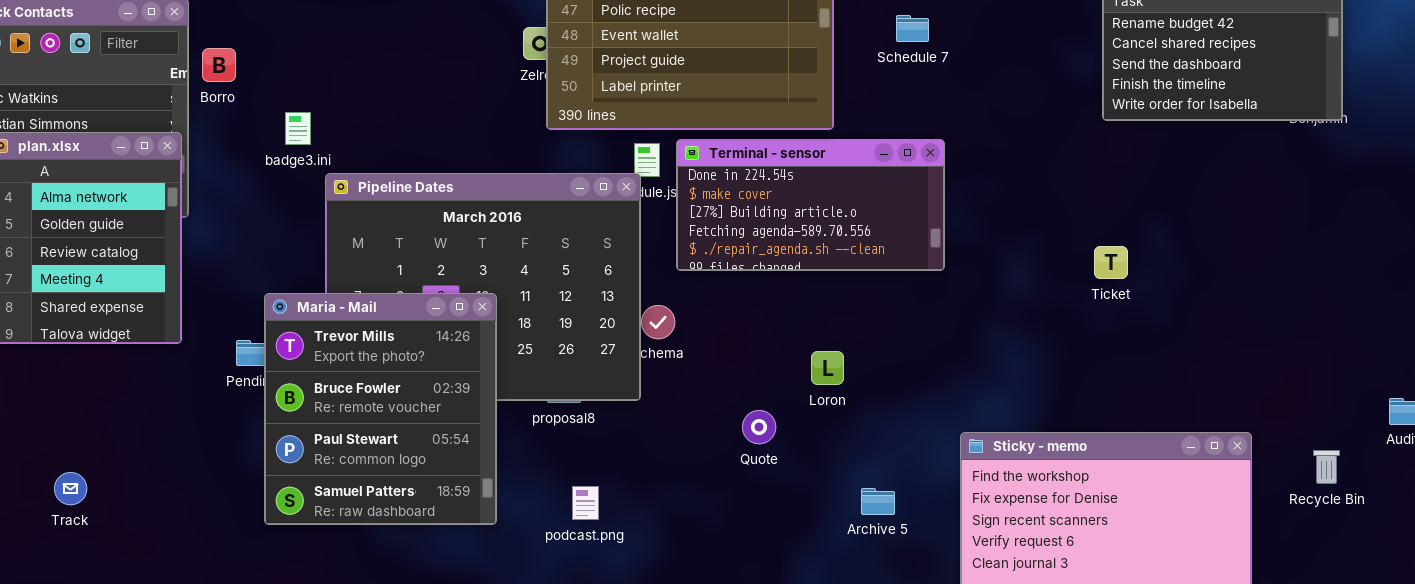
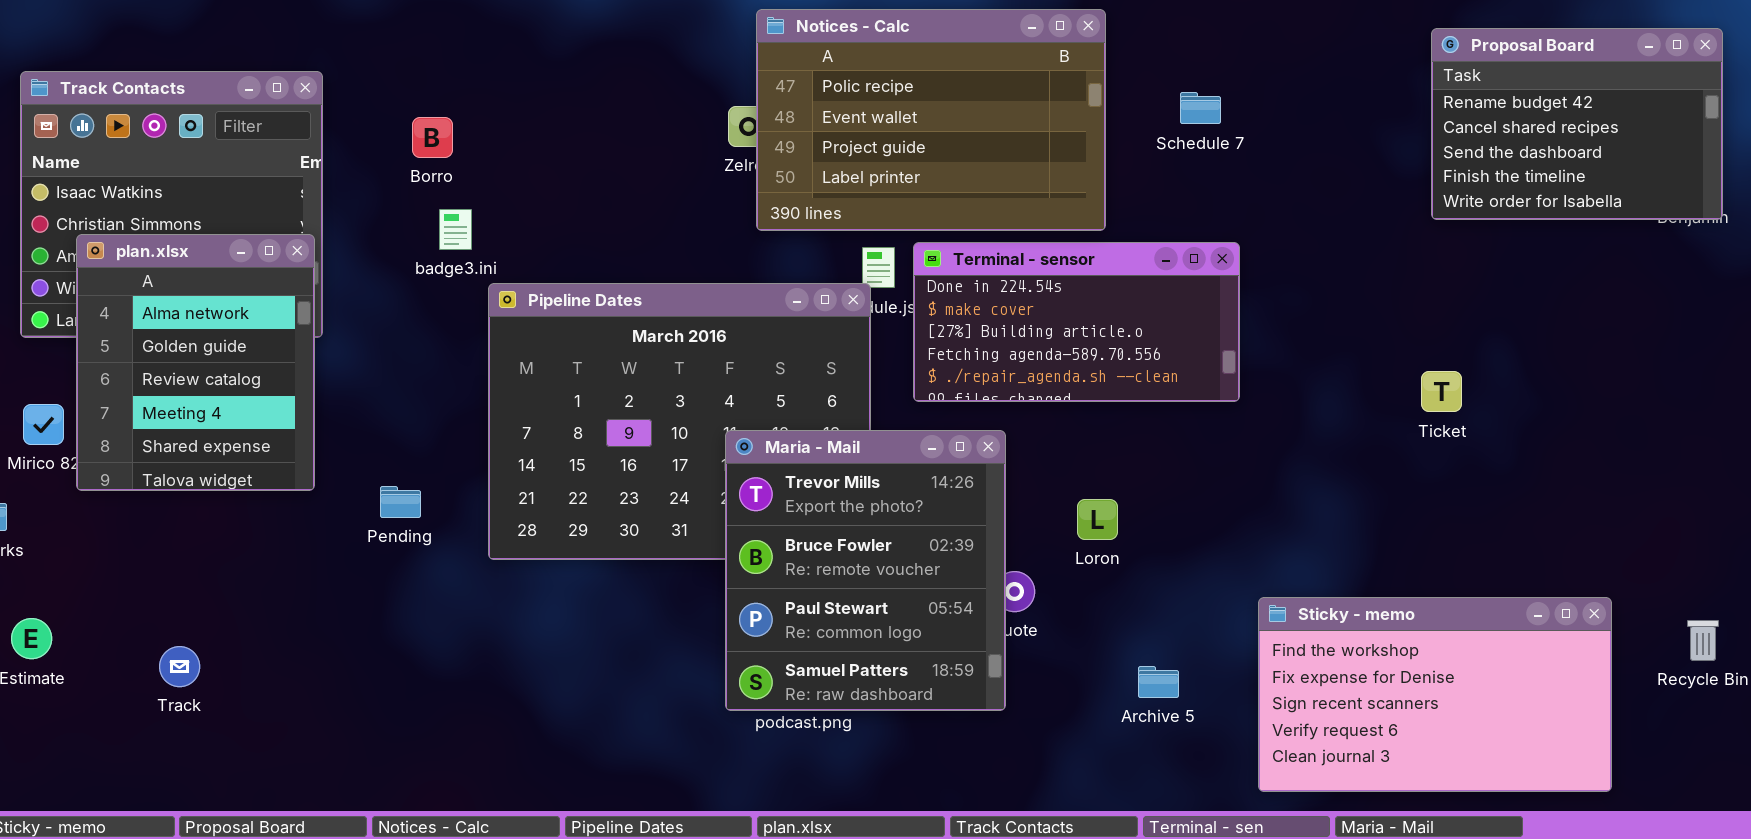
Borro: [202,48,236,82] -> [412,117,453,158], moved
Maria - Mail: [264,293,497,525] -> [725,430,1006,711], moved

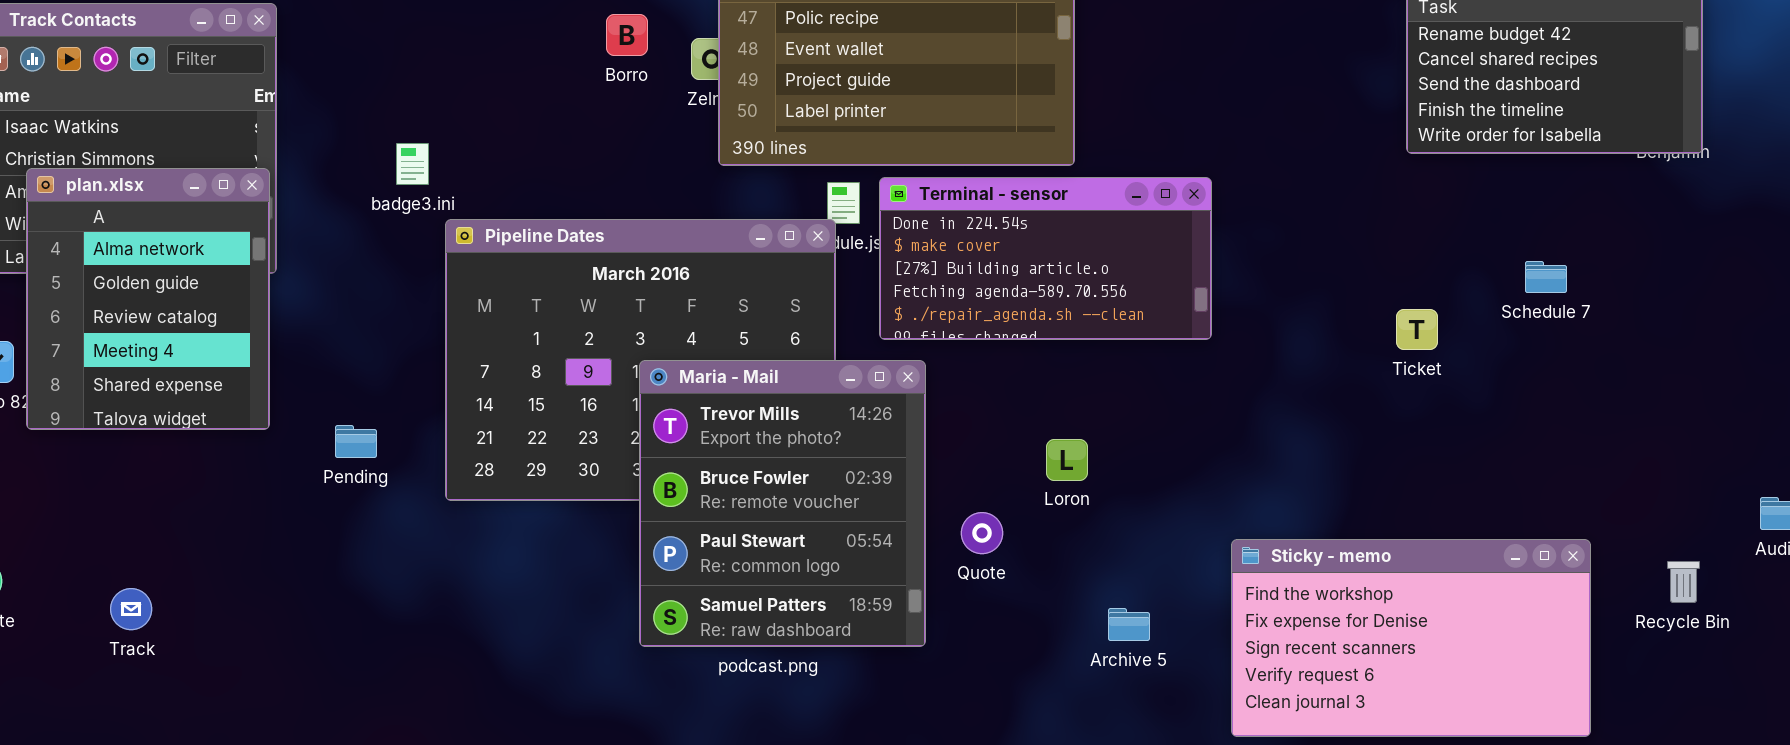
Schedule 7: [1180,92,1221,124] -> [1525,261,1567,293], moved
Borro: [412,117,453,158] -> [606,14,648,56], moved
Maria - Mail: [725,430,1006,711] -> [639,360,926,647], moved

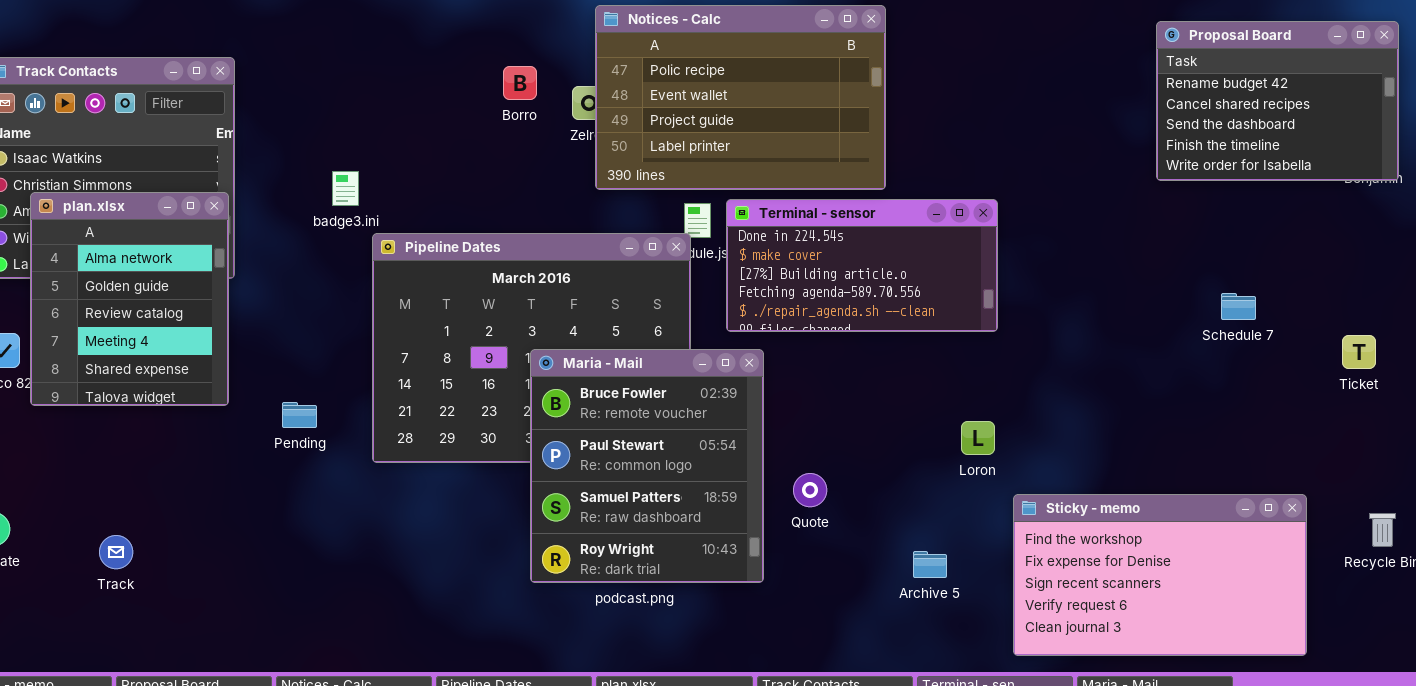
Schedule 7: [1525,261,1567,293] -> [1221,293,1256,320], moved
Ticket: [1396,309,1438,350] -> [1342,335,1376,369], moved
Maria - Mail: [639,360,926,647] -> [530,349,764,583], scrolled down 1 row
Loron: [1046,439,1088,481] -> [961,421,995,455], moved

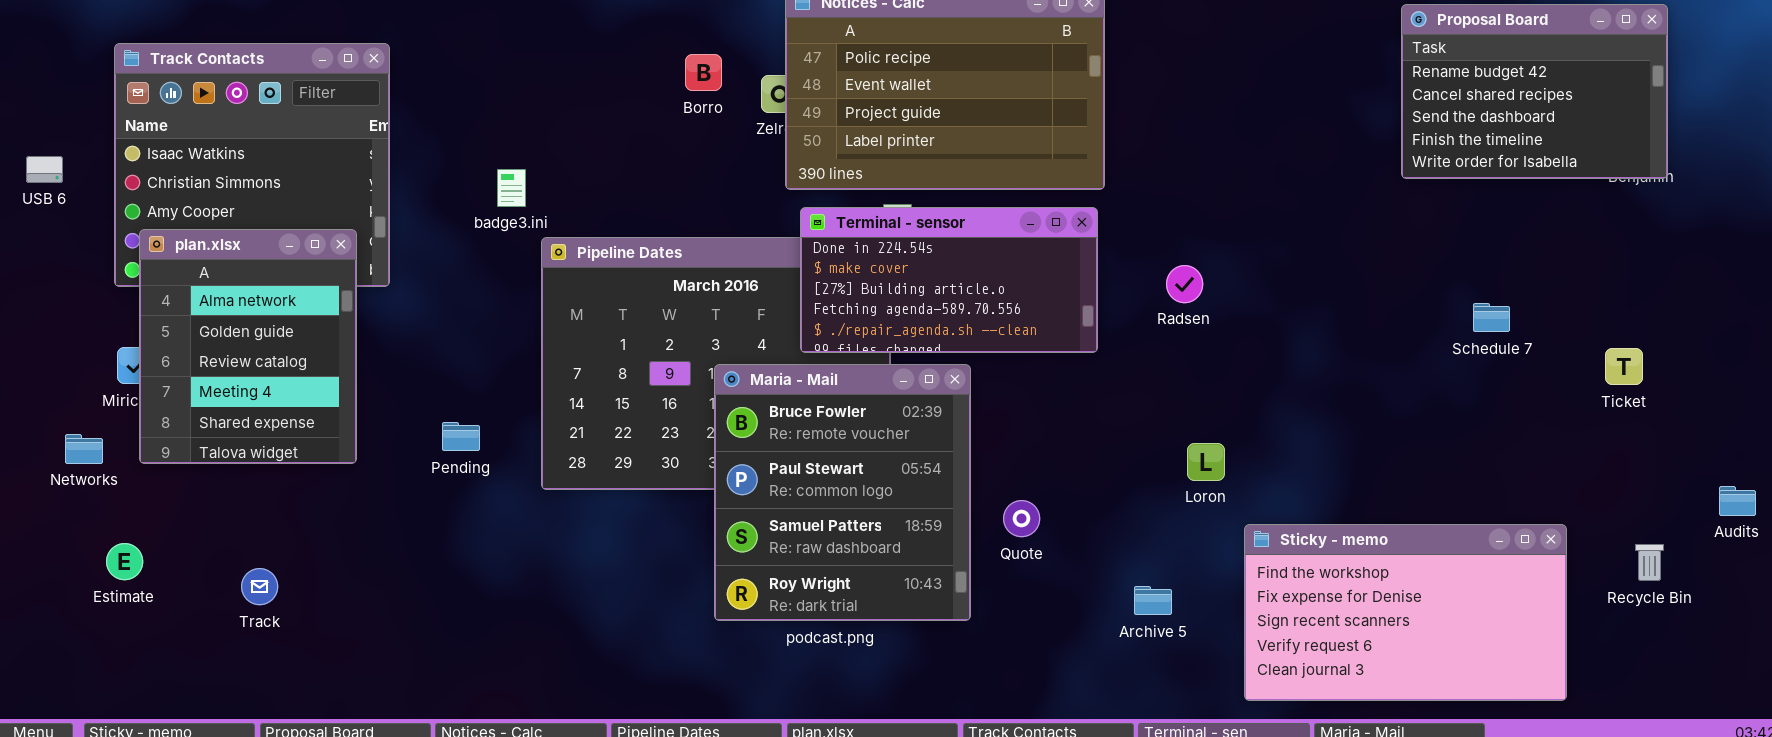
plan.xlsx: [30,192,229,406] -> [139,229,357,464], moved
Terminal - sensor: [726,199,998,332] -> [800,207,1098,353], moved

